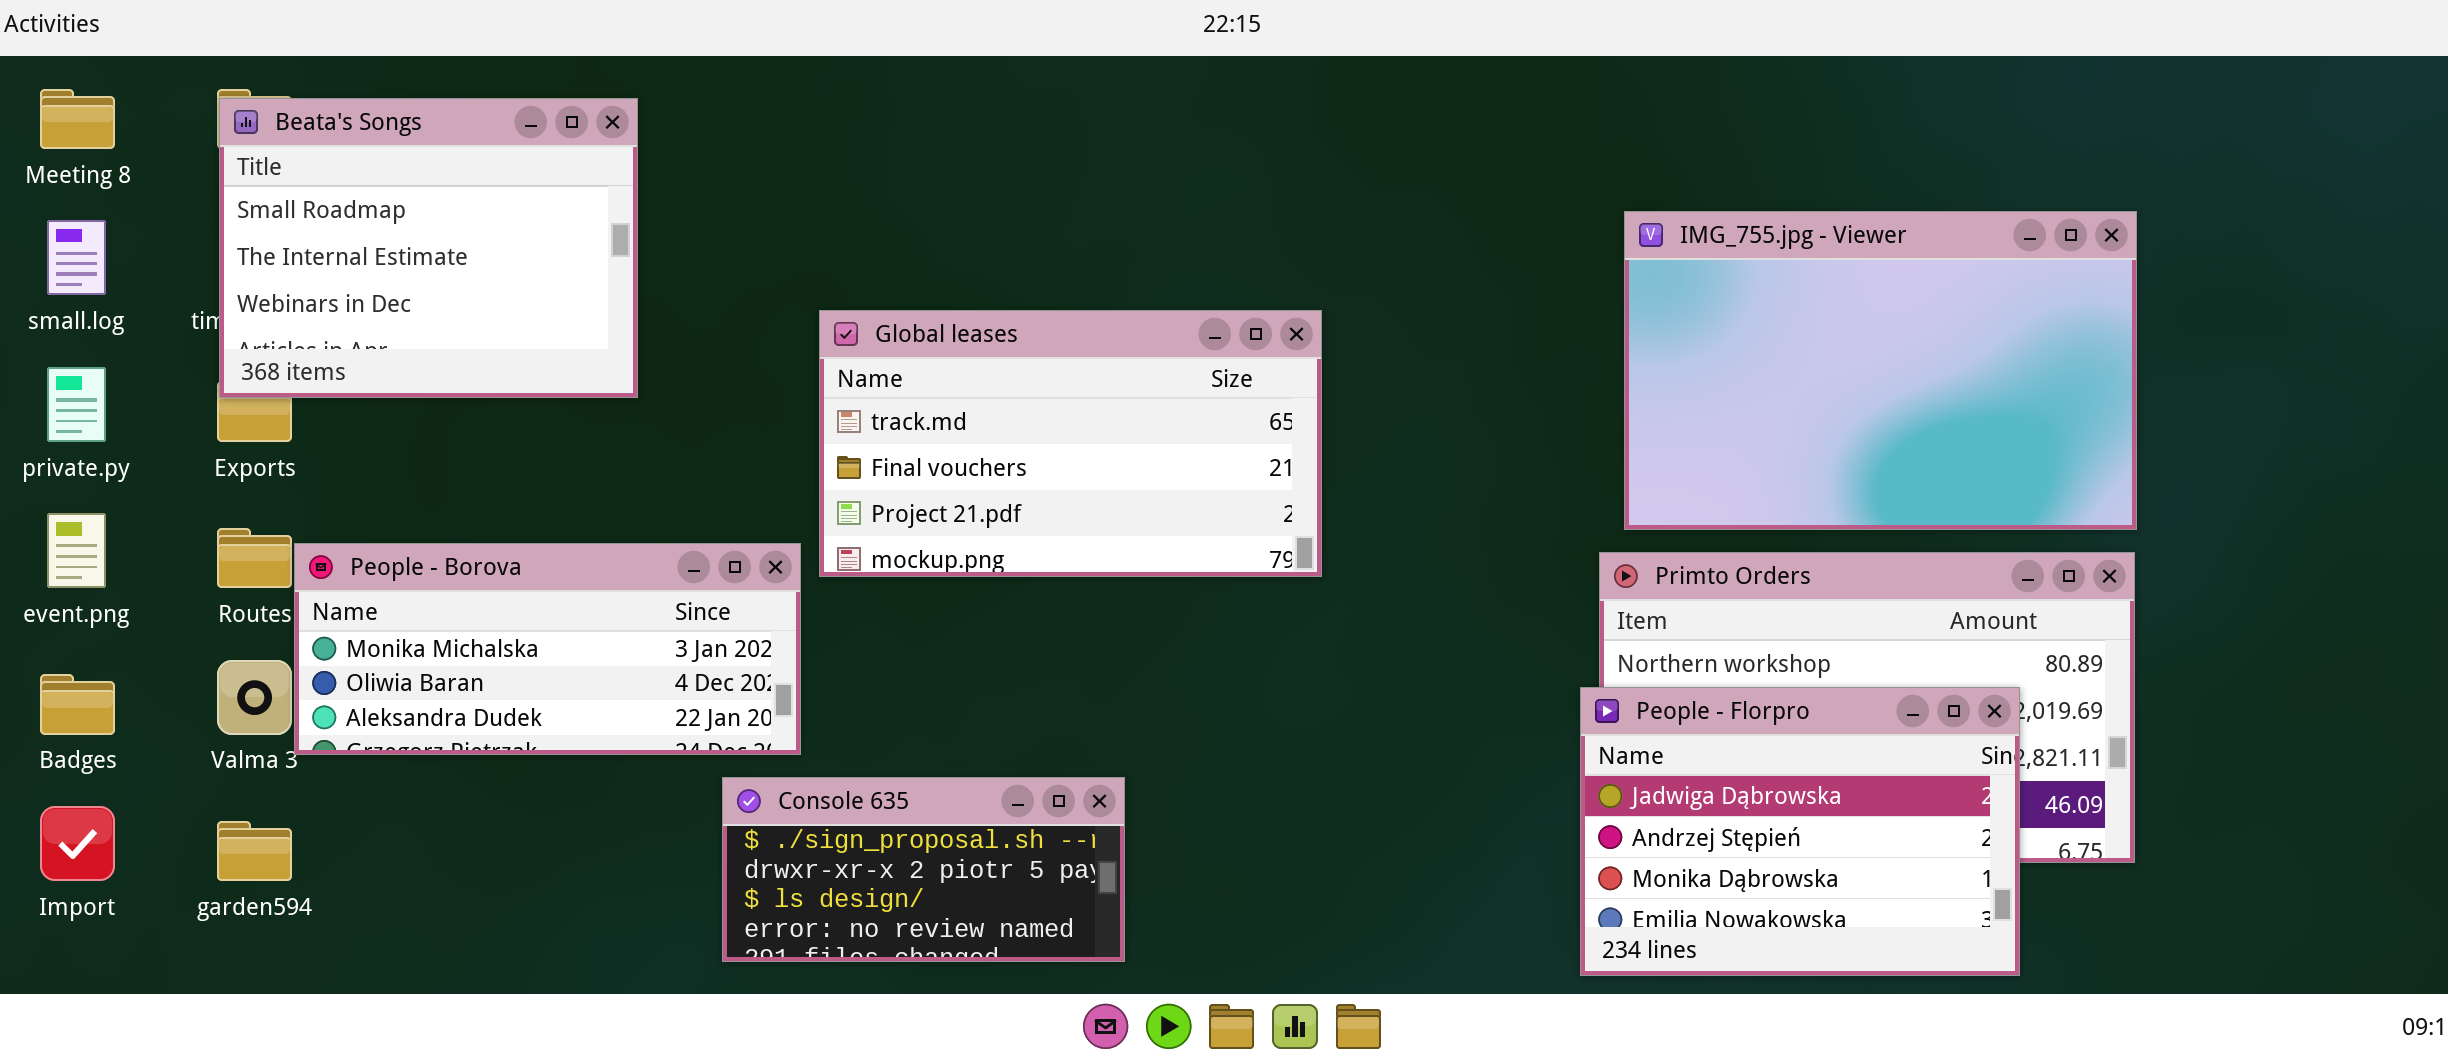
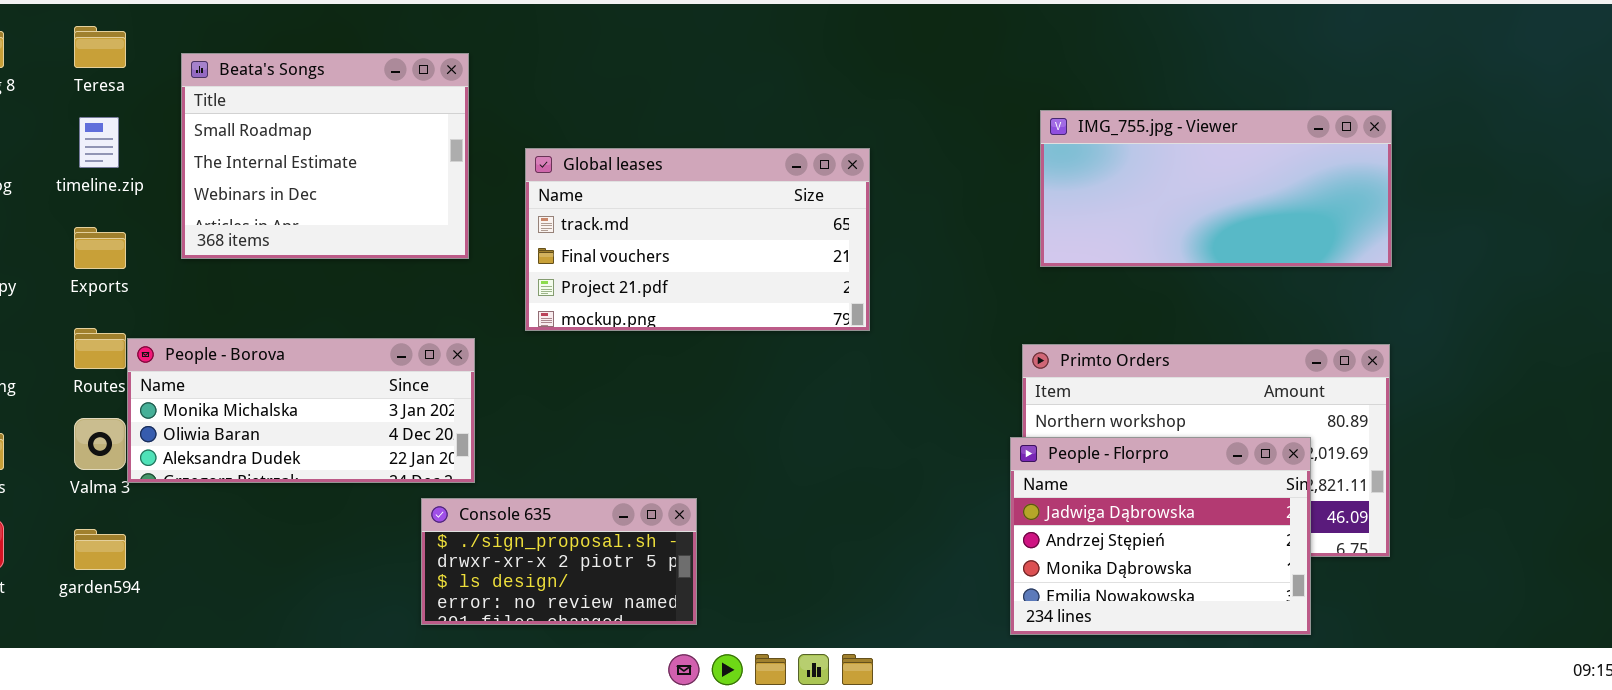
Beata's Songs: [219,98,638,398] -> [181,53,469,259], moved
IMG_755.jpg - Viewer: [1624,211,2137,530] -> [1040,110,1392,267], resized
Global leases: [819,310,1322,577] -> [525,148,870,331], moved

